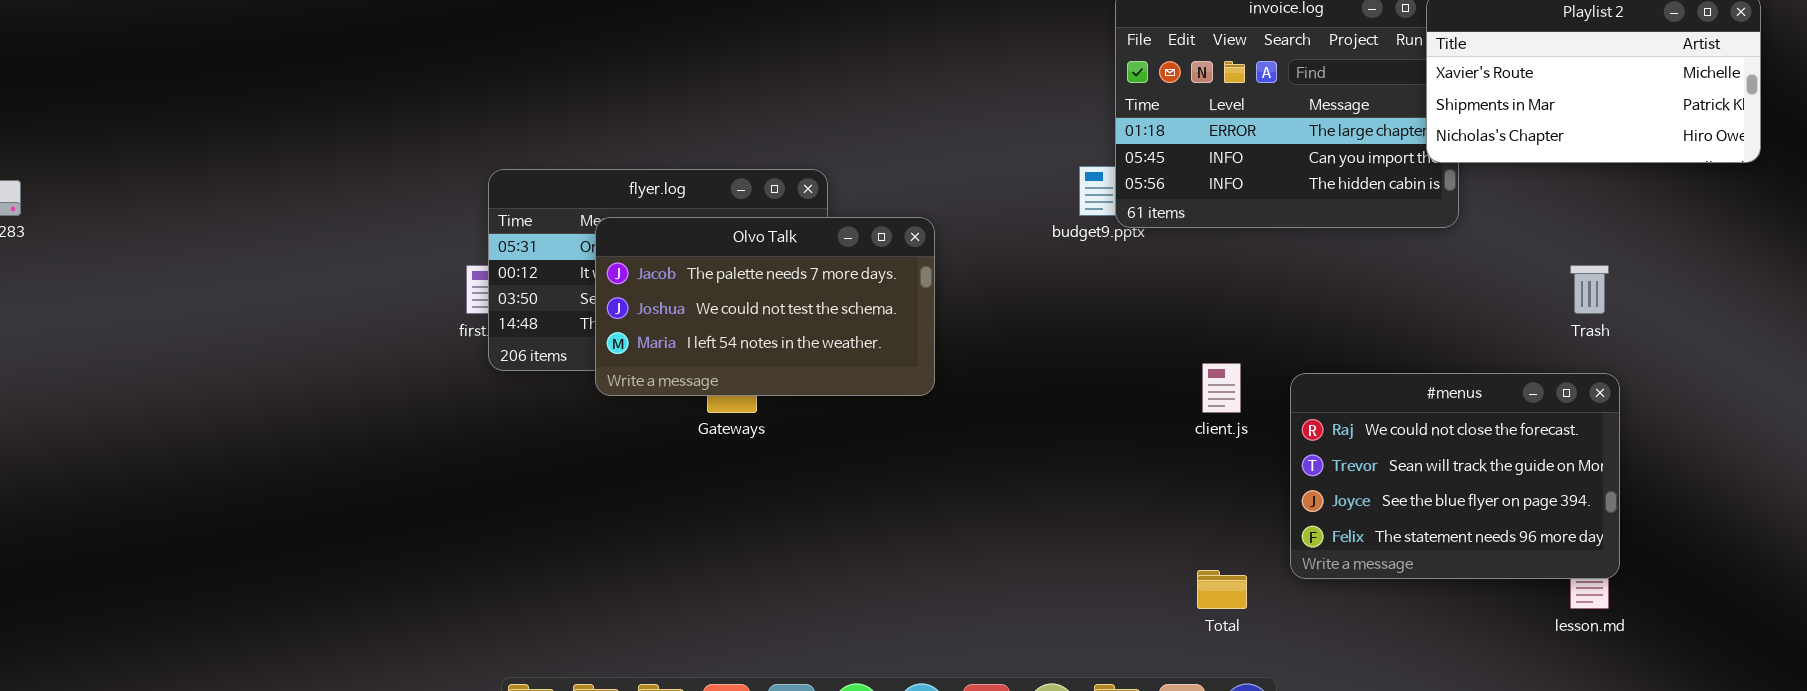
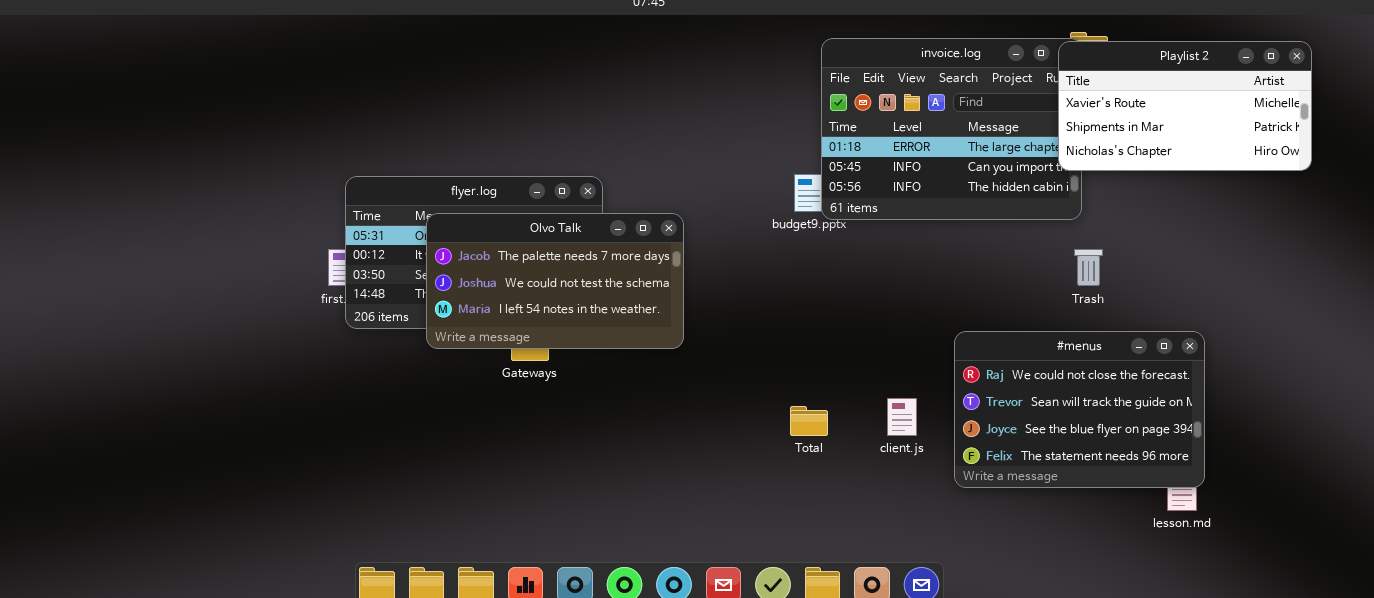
Trash: [1570,265,1609,314] -> [1074,249,1103,286], moved
client.js: [1202,363,1241,413] -> [887,398,917,436], moved
Total: [1197,570,1247,609] -> [790,406,828,436], moved

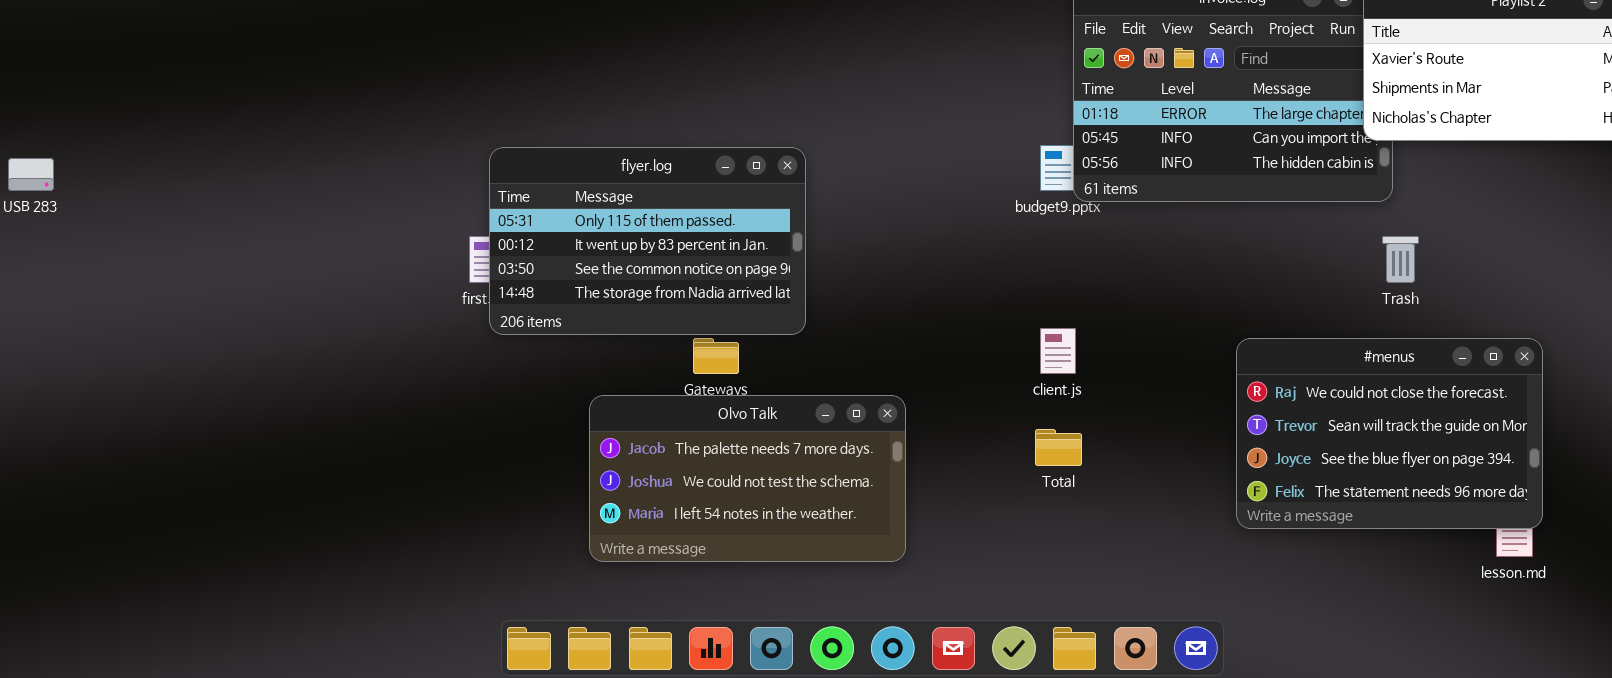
Olvo Talk: [426,213,684,349] -> [589,395,906,562], moved
client.js: [887,398,917,436] -> [1040,328,1076,374], moved

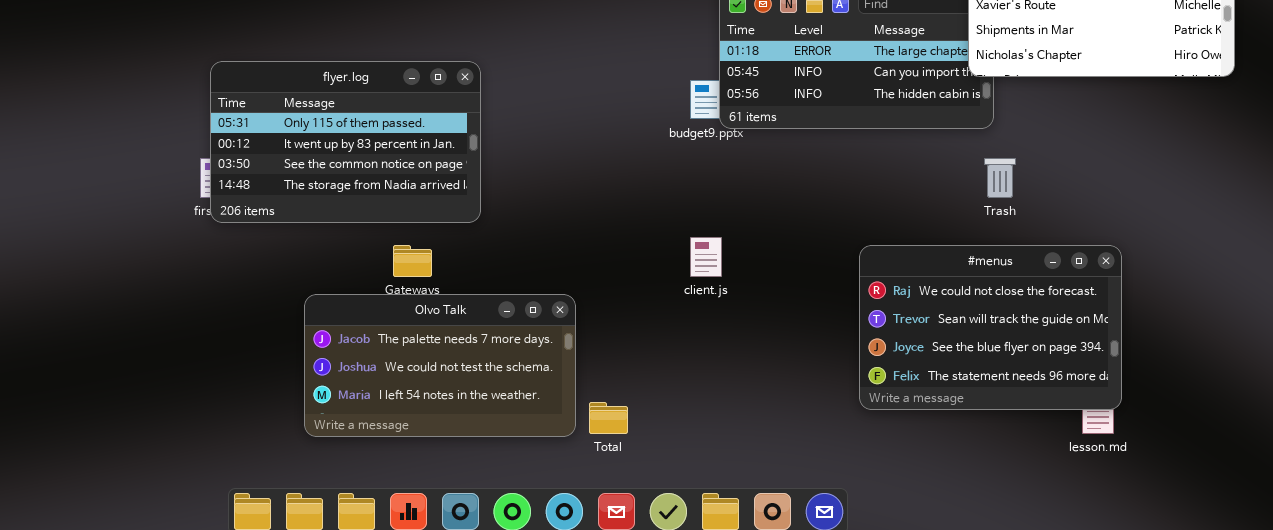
flyer.log: [489,147,806,335] -> [210,61,481,223], moved
Total: [1035,429,1082,466] -> [589,402,628,434], moved

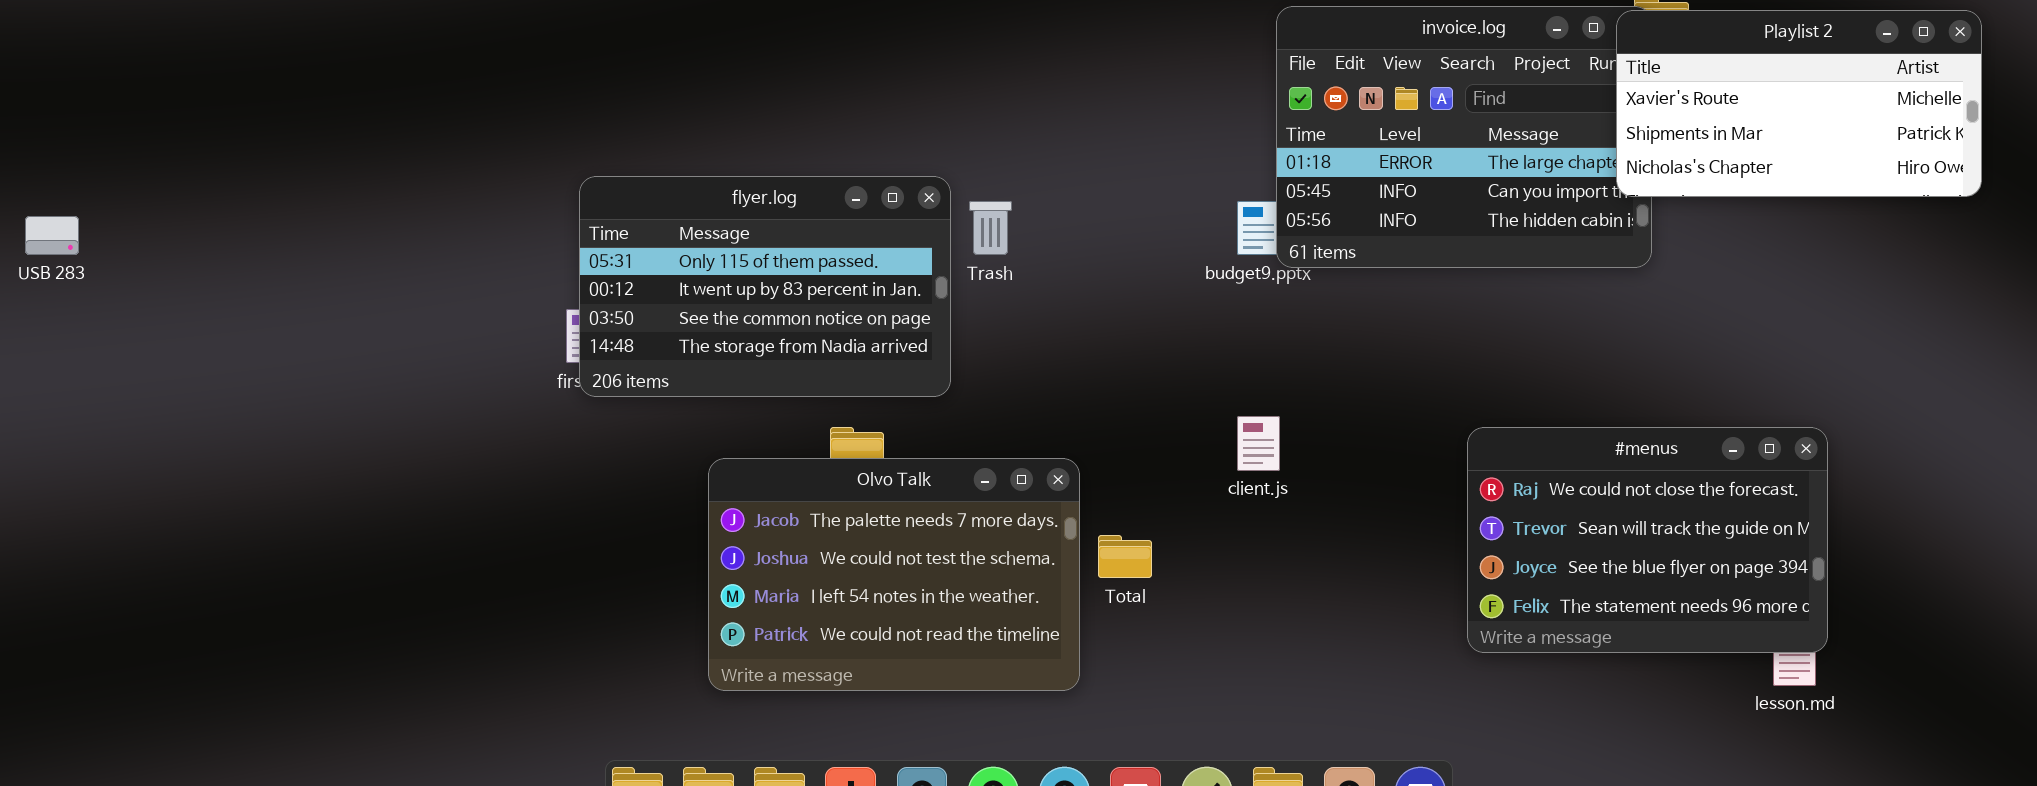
Trash: [984,158,1016,198] -> [969,201,1012,255], moved
Olvo Talk: [304,294,576,437] -> [708,458,1080,691], resized
Total: [589,402,628,434] -> [1098,535,1152,578], moved

